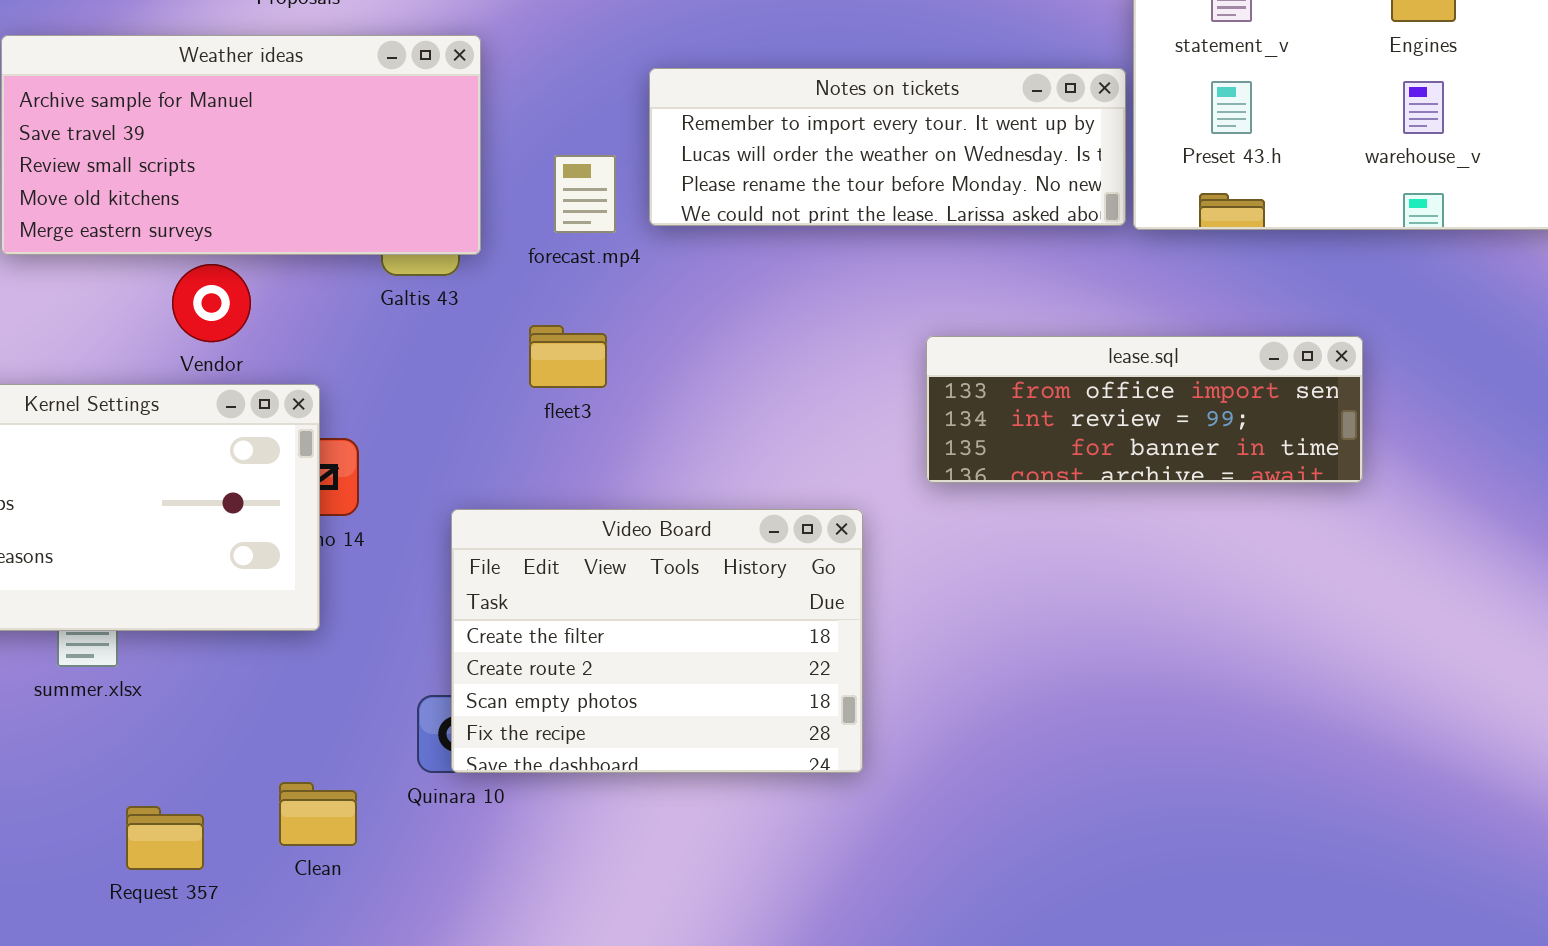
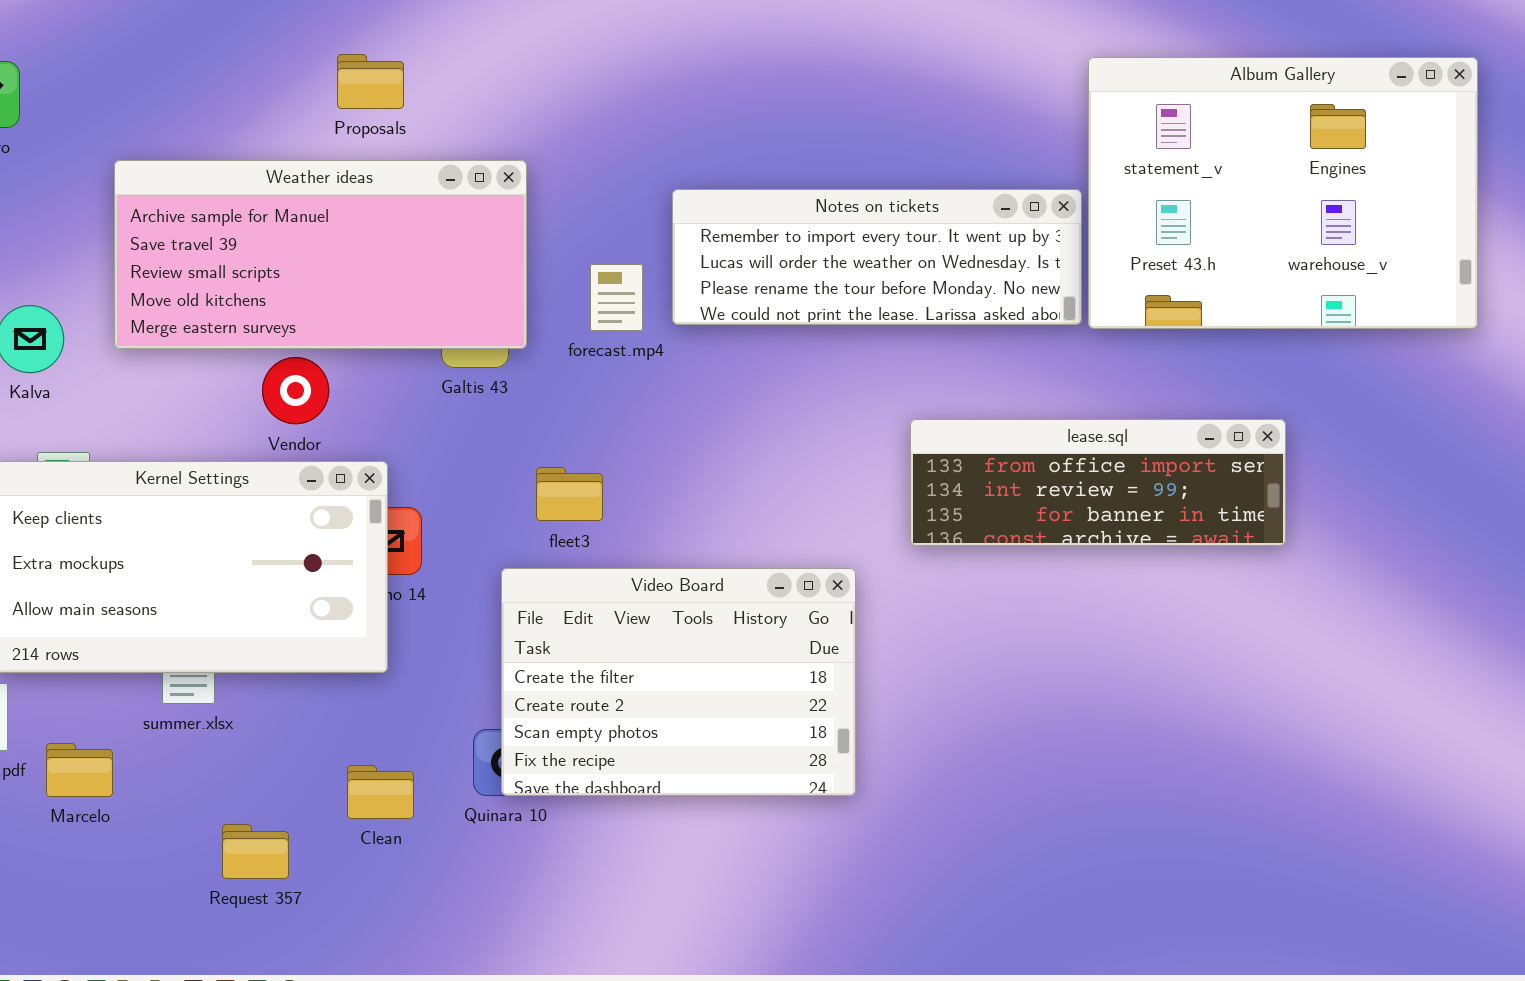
fleet3: [529,325,607,388] -> [536,467,603,521], moved
Clean: [279,782,357,846] -> [347,765,414,819], moved

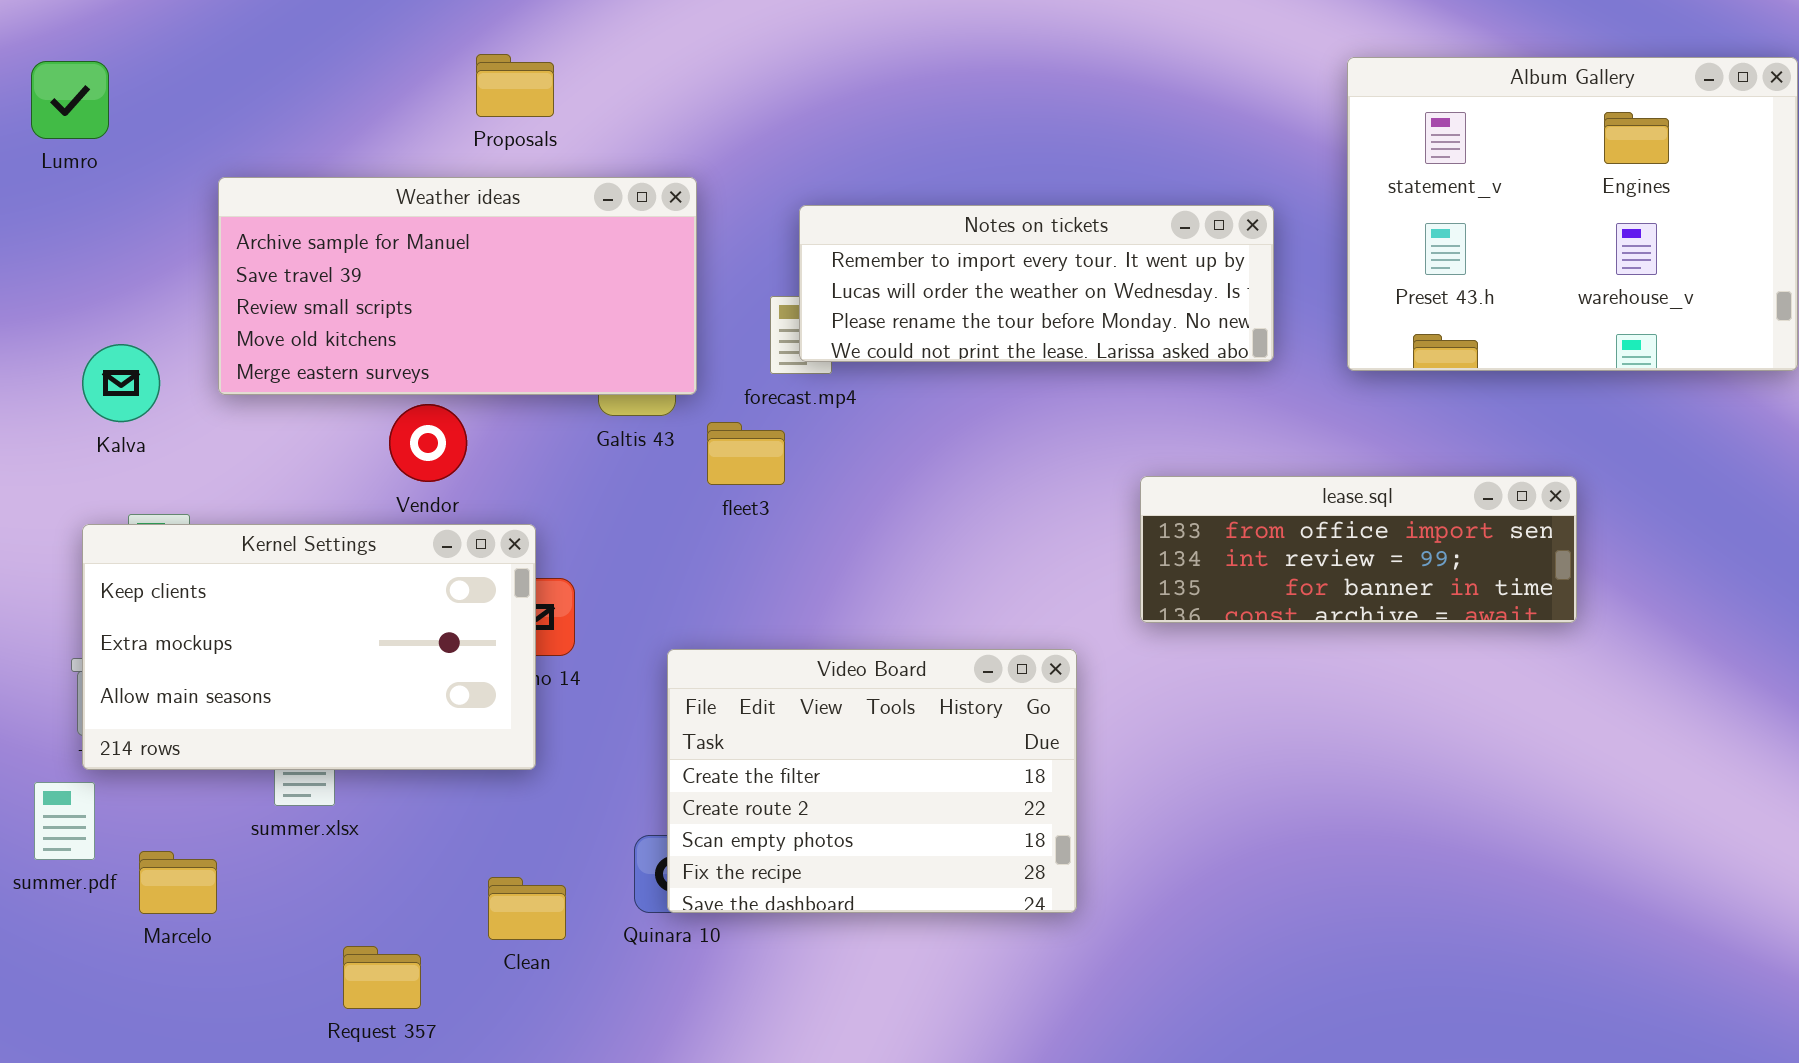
Notes on tickets: [672,189,1082,325] -> [799,205,1274,362], moved
fleet3: [536,467,603,521] -> [707,422,785,485], moved

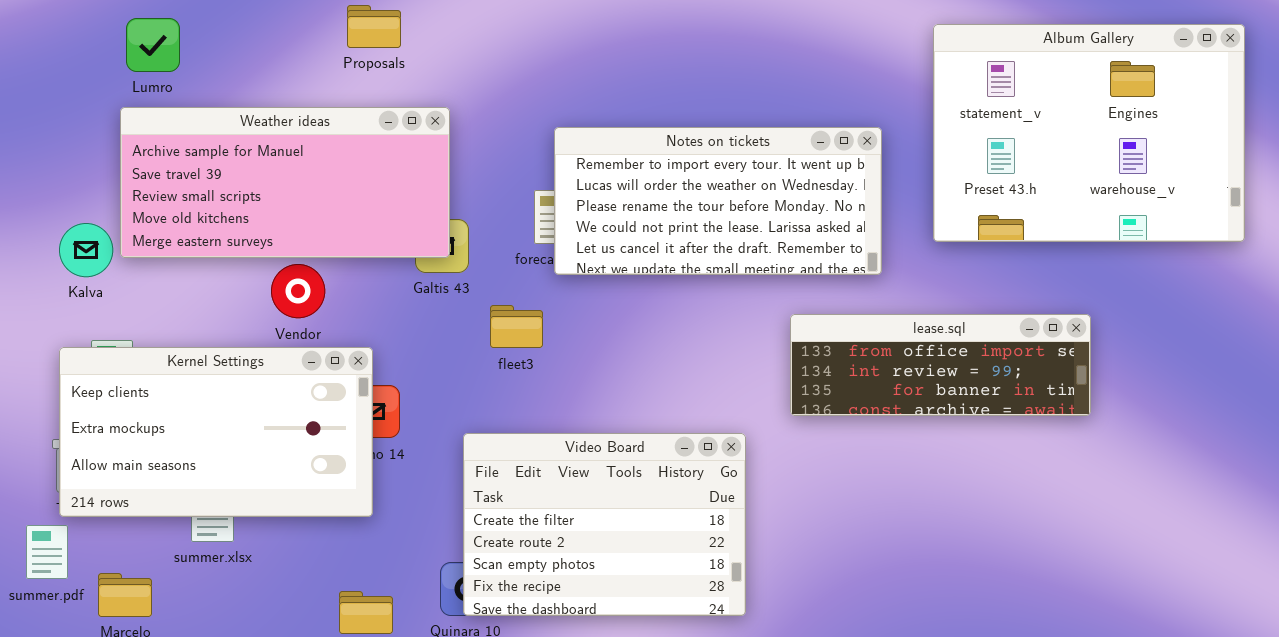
Proposals: [476,54,554,117] -> [347,5,401,48], moved
Lumro: [31,61,109,139] -> [126,18,180,72], moved
Weather ideas: [218,177,697,395] -> [120,107,450,258], moved
Notes on tickets: [799,205,1274,362] -> [554,127,882,275], resized
fleet3: [707,422,785,485] -> [490,305,543,348], moved

